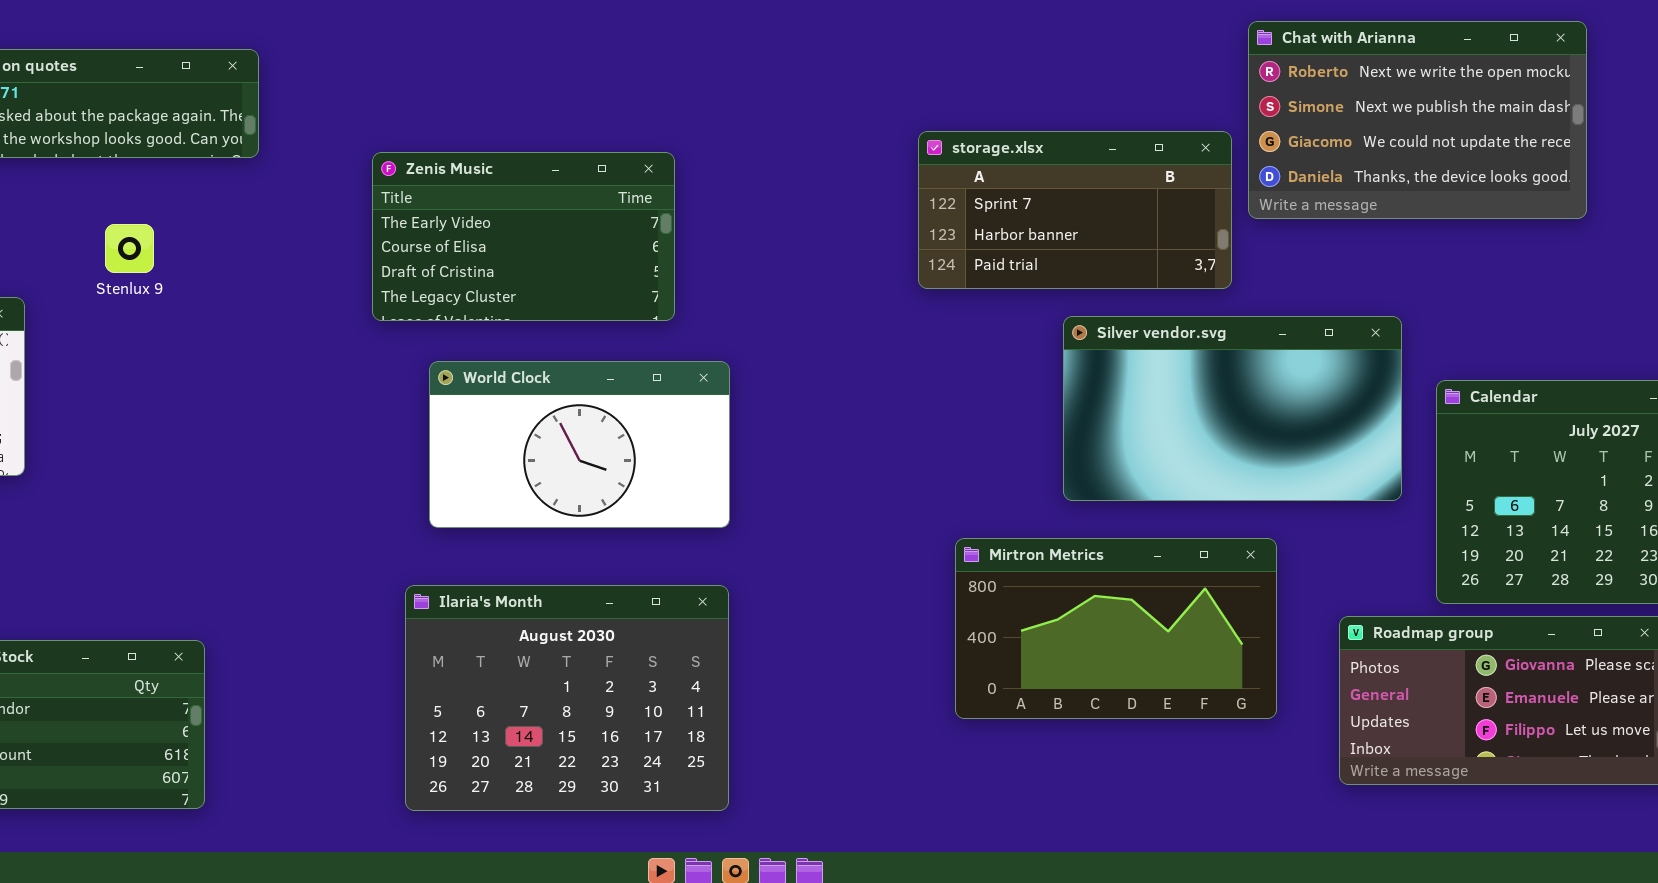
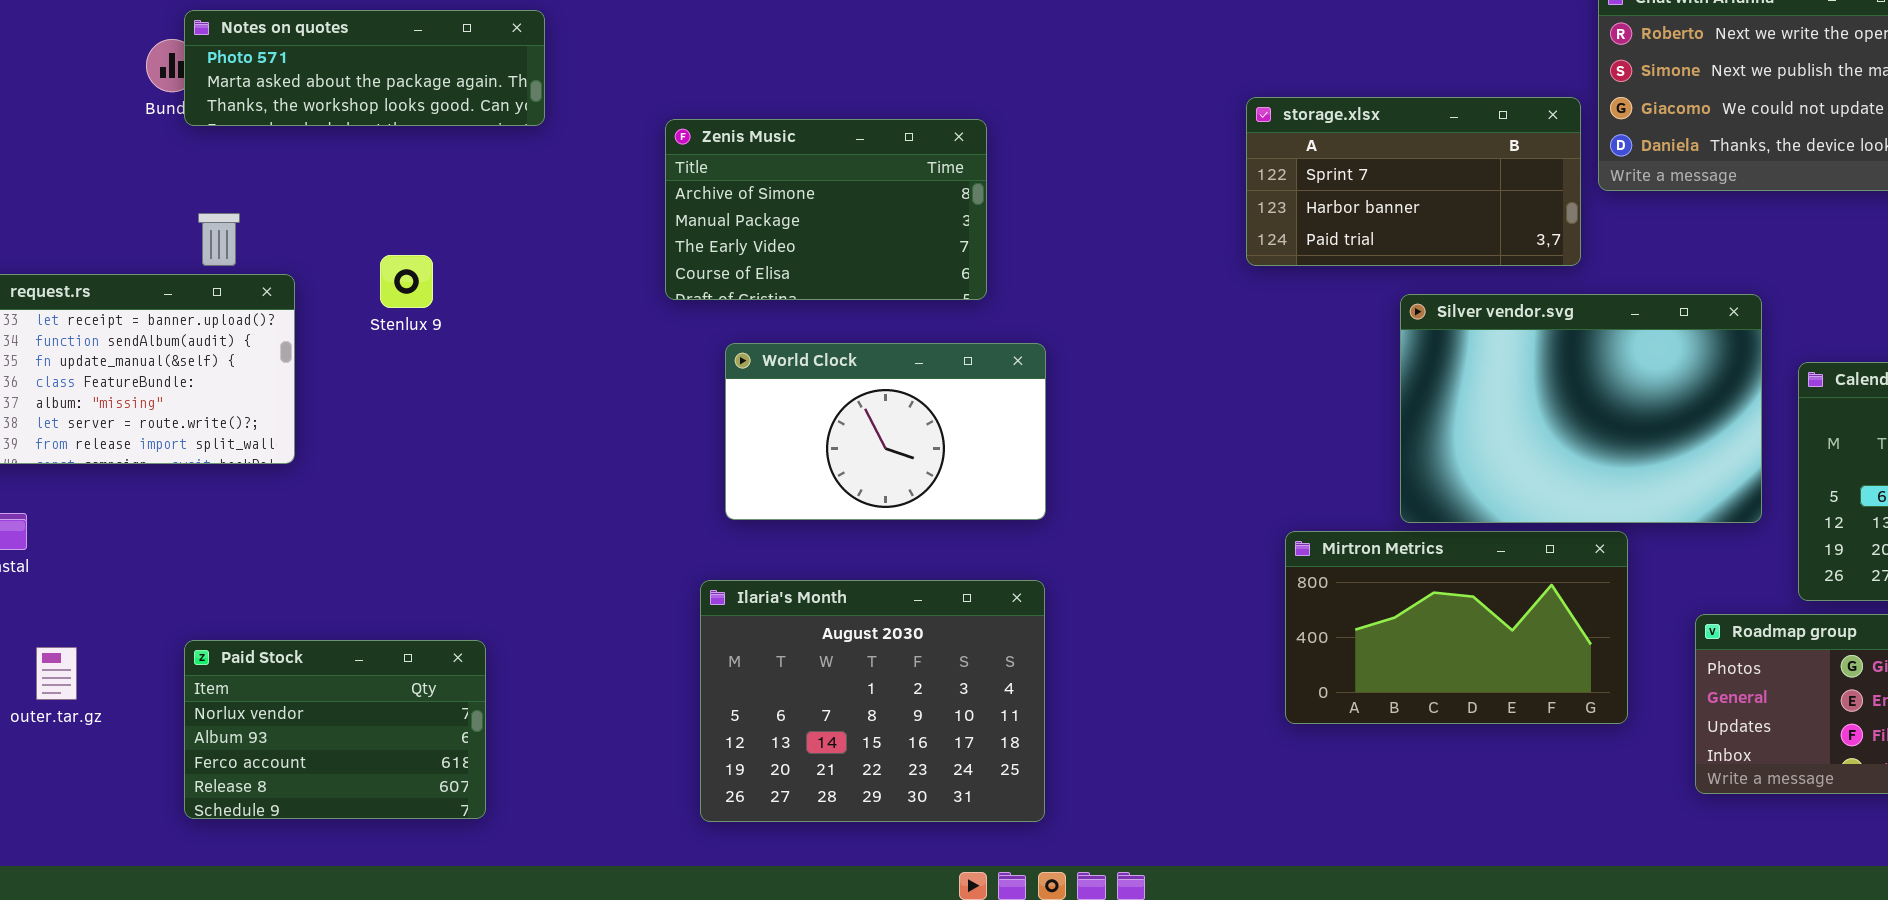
Zenis Music: [372,152,675,321] -> [665,119,987,300], scrolled up 2 rows
Stenlux 9: [105,224,154,273] -> [380,255,433,308], moved
Silver vendor.svg: [1063,316,1402,501] -> [1400,294,1762,523], resized

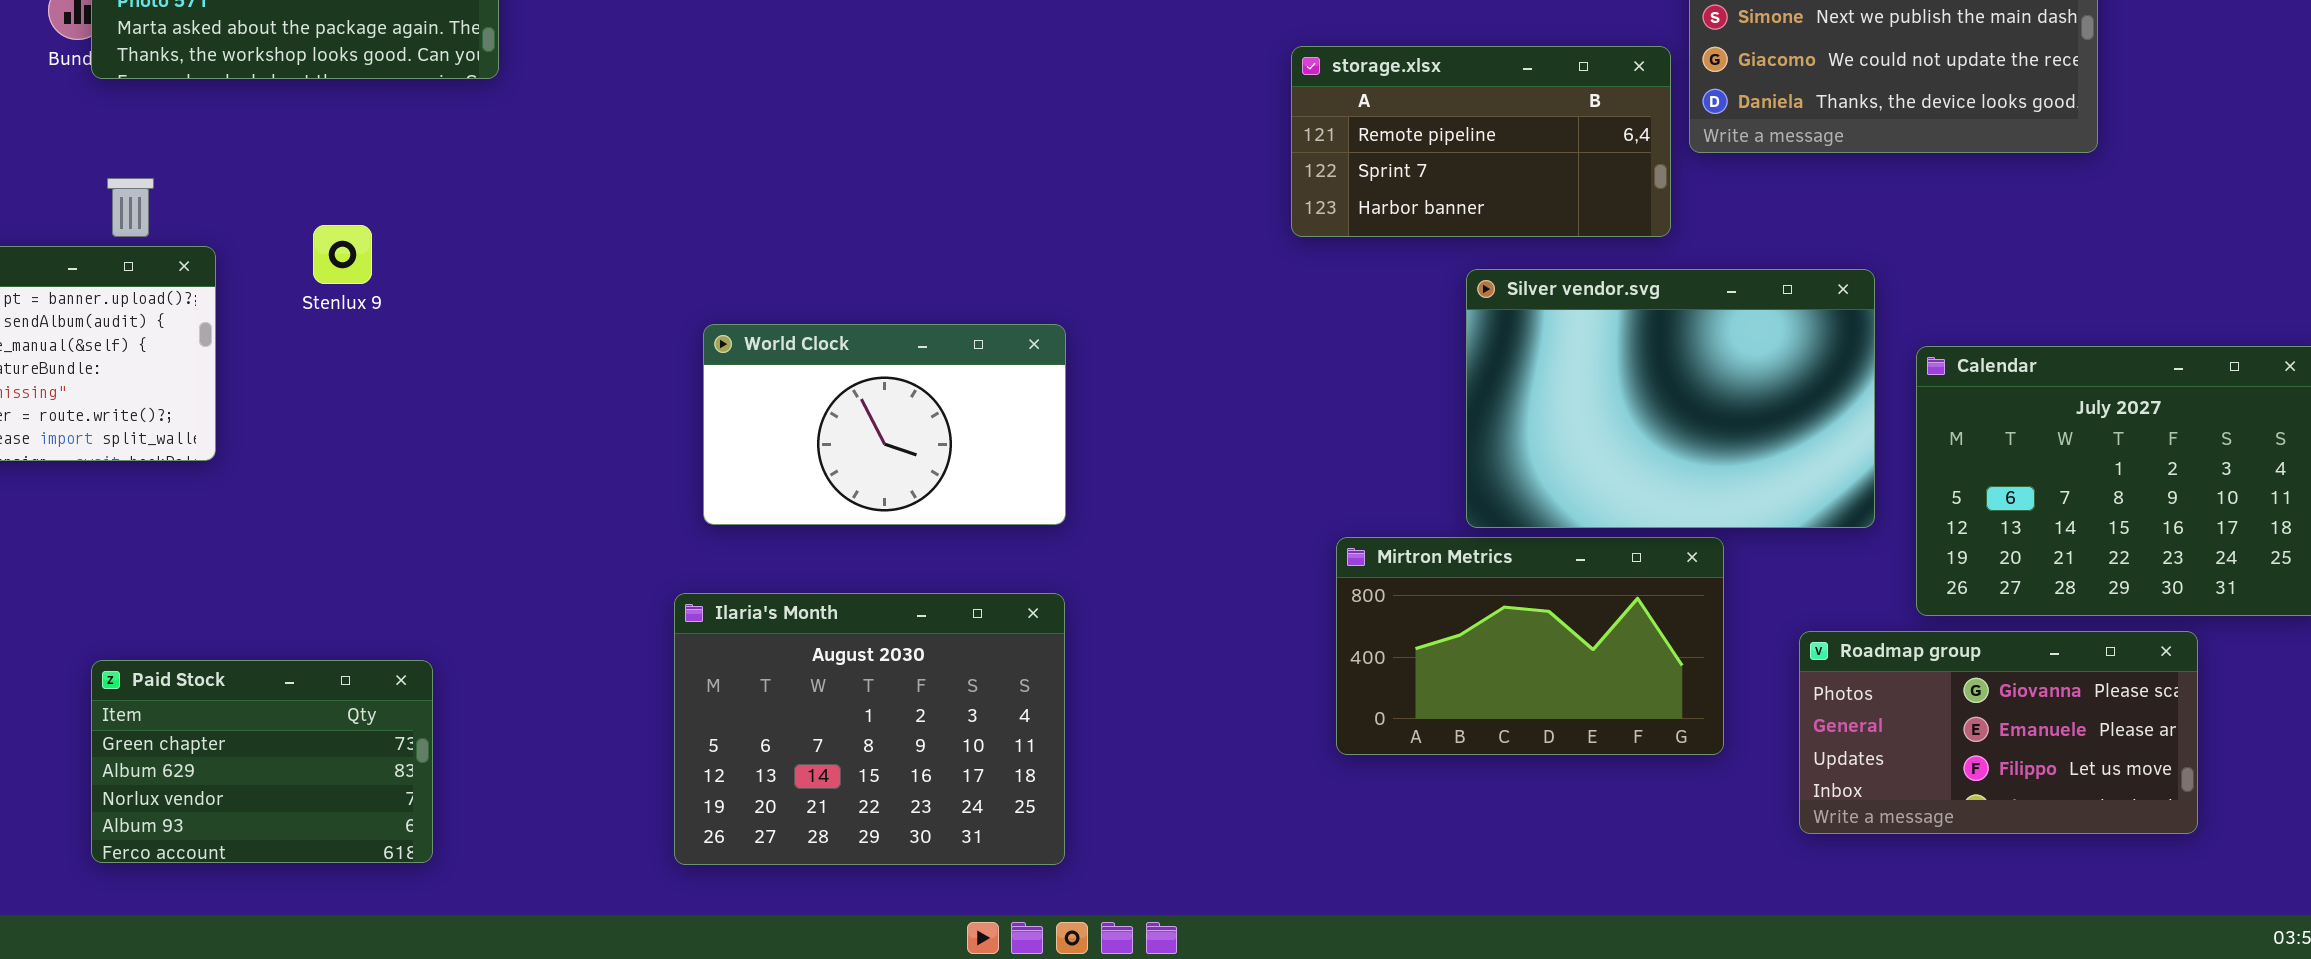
storage.xlsx: [1246,97,1581,266] -> [1291,46,1671,237], scrolled up 1 row
Zenis Music: [665,119,987,300] -> none, closed
Paid Stock: [184,640,486,819] -> [91,660,433,863], scrolled up 2 rows

